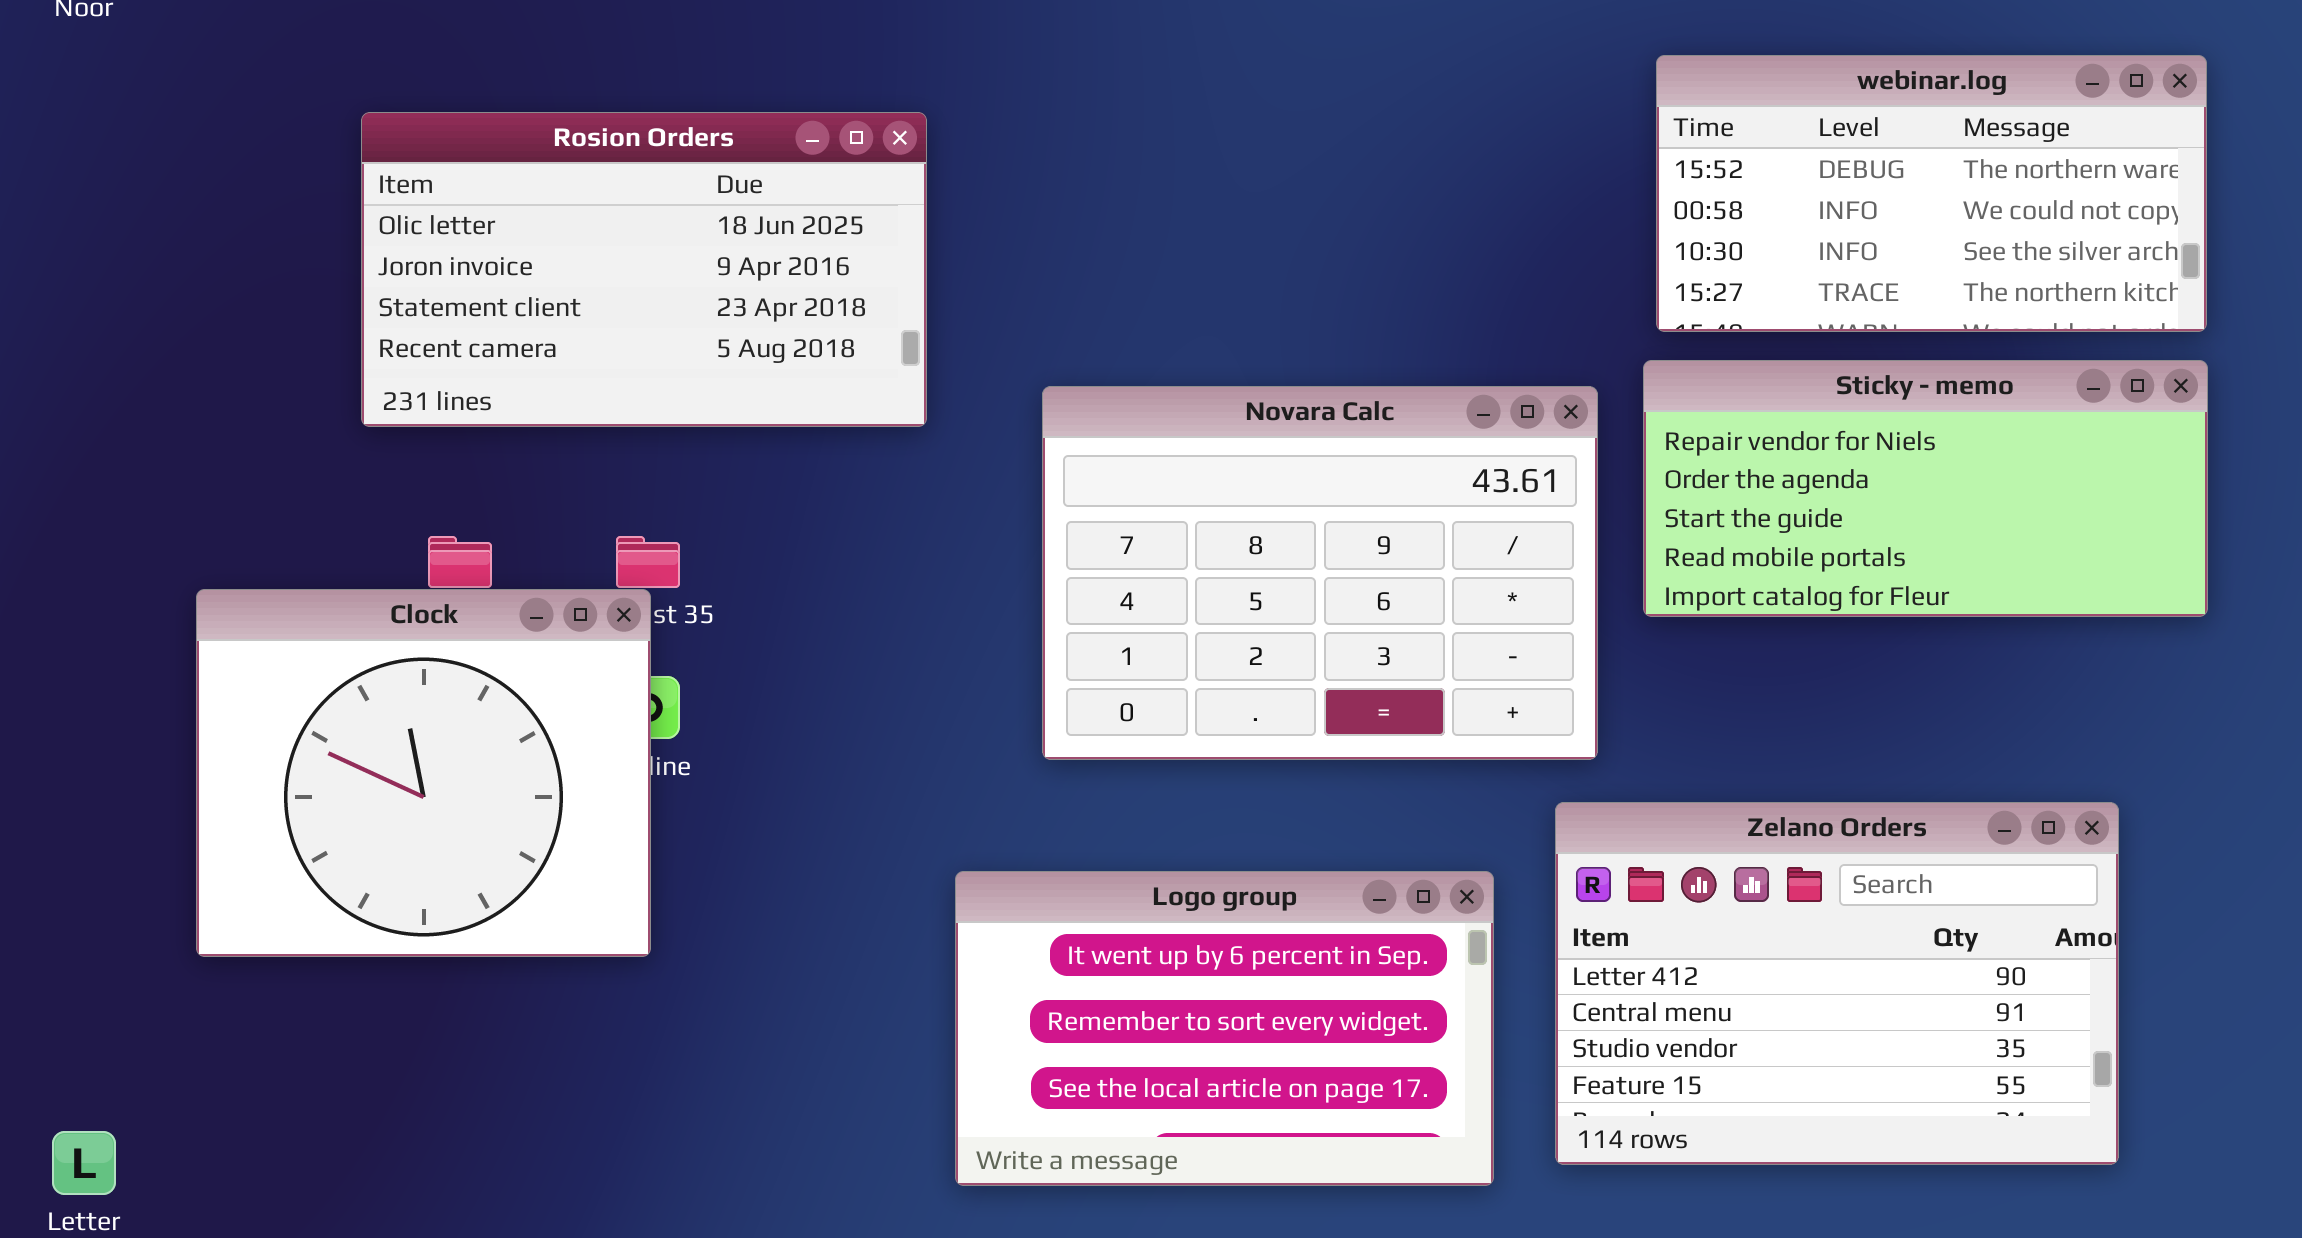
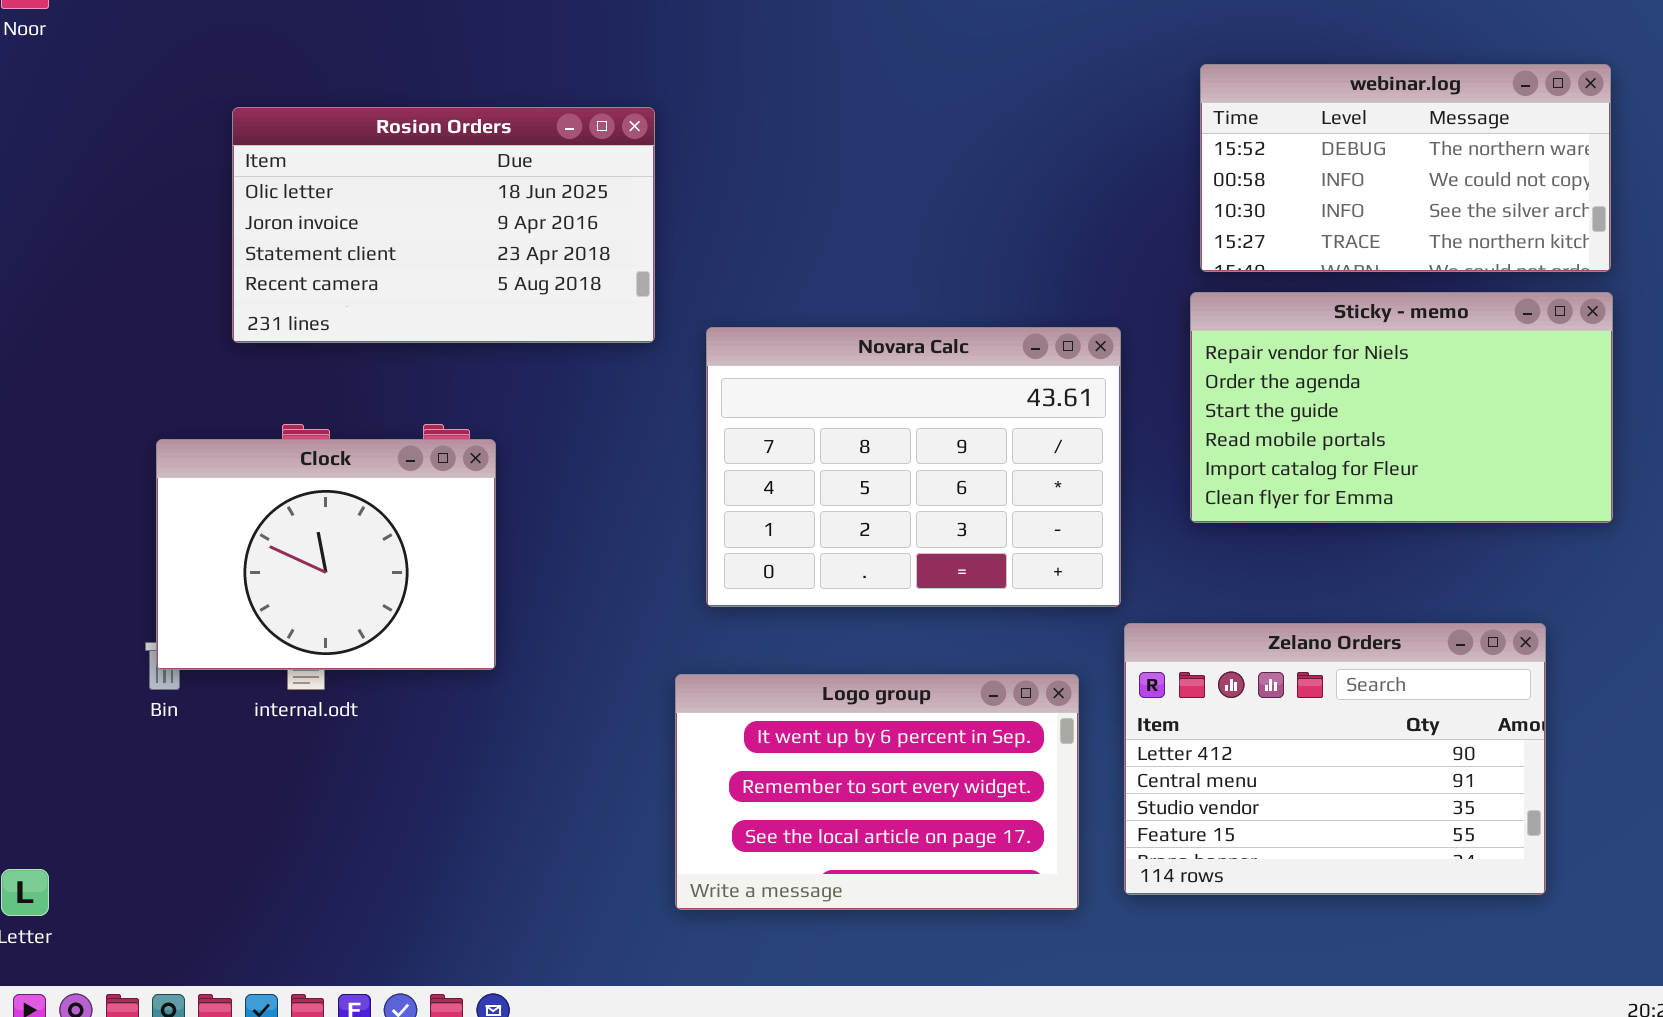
Sticky - memo: [1643,360,2208,617] -> [1190,292,1613,523], resized
Novara Calc: [1042,386,1598,760] -> [706,327,1121,607], moved
Clock: [196,589,651,957] -> [156,439,496,670], moved, resized

